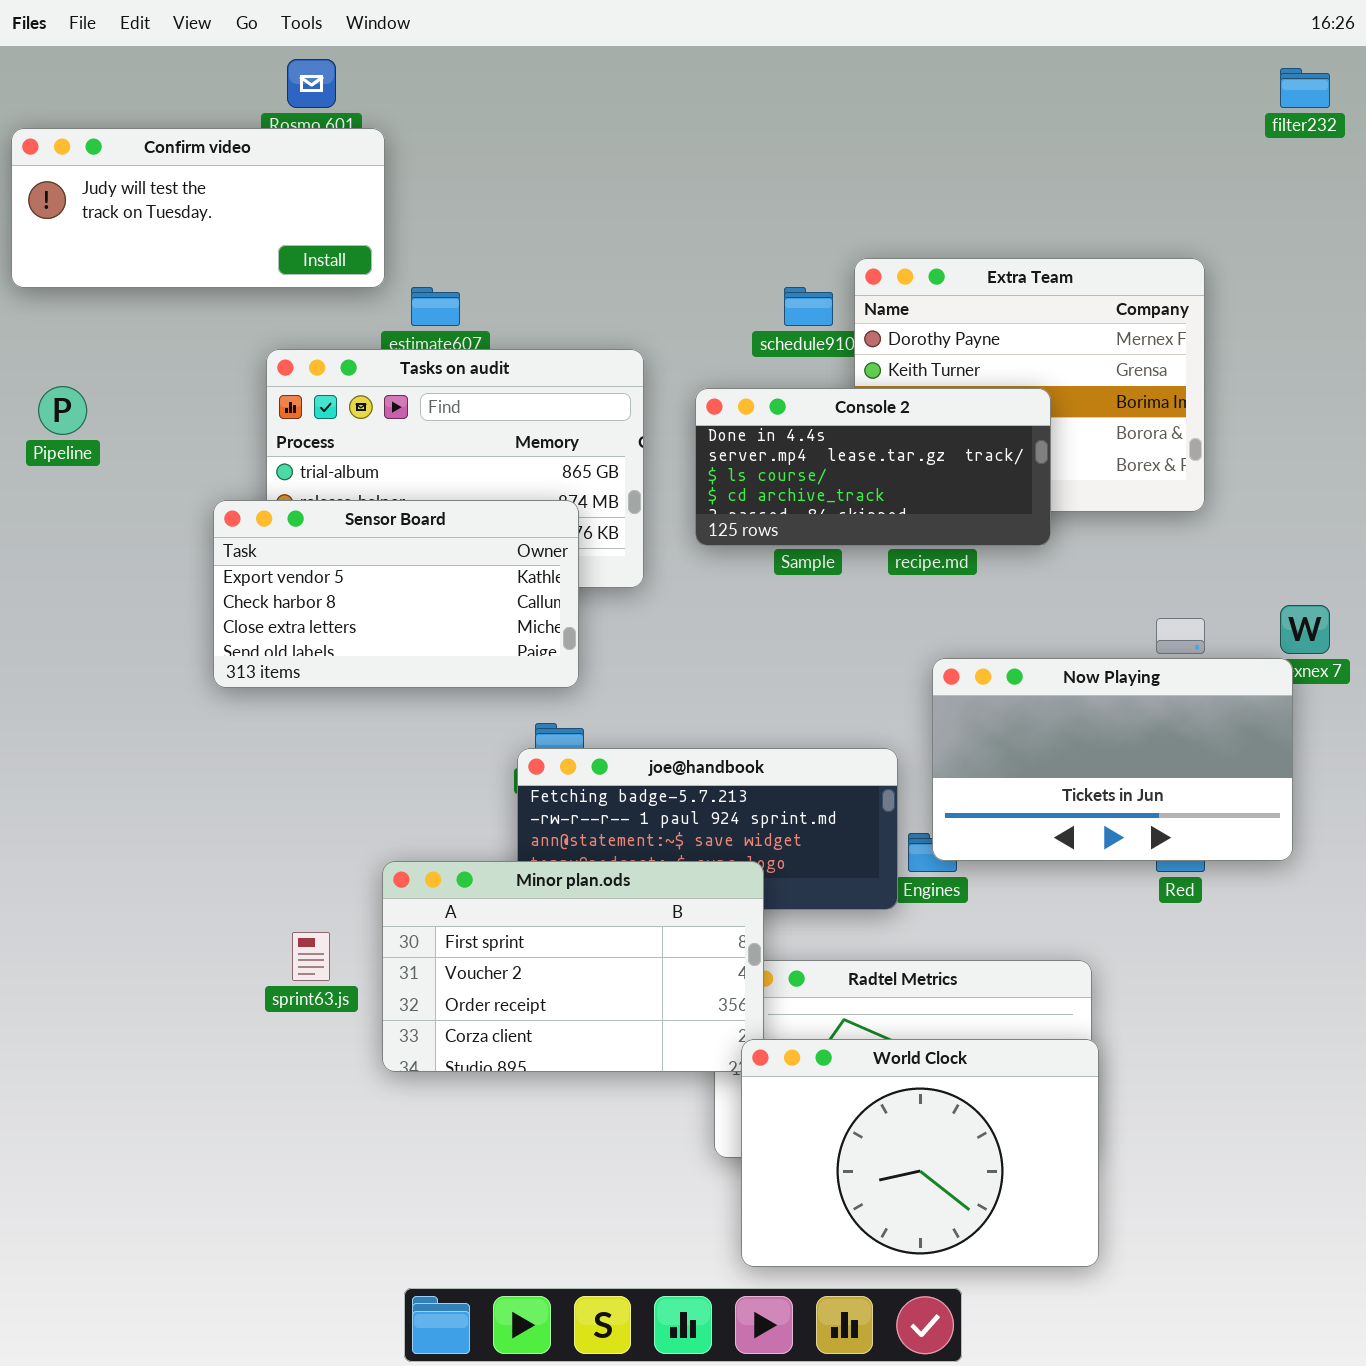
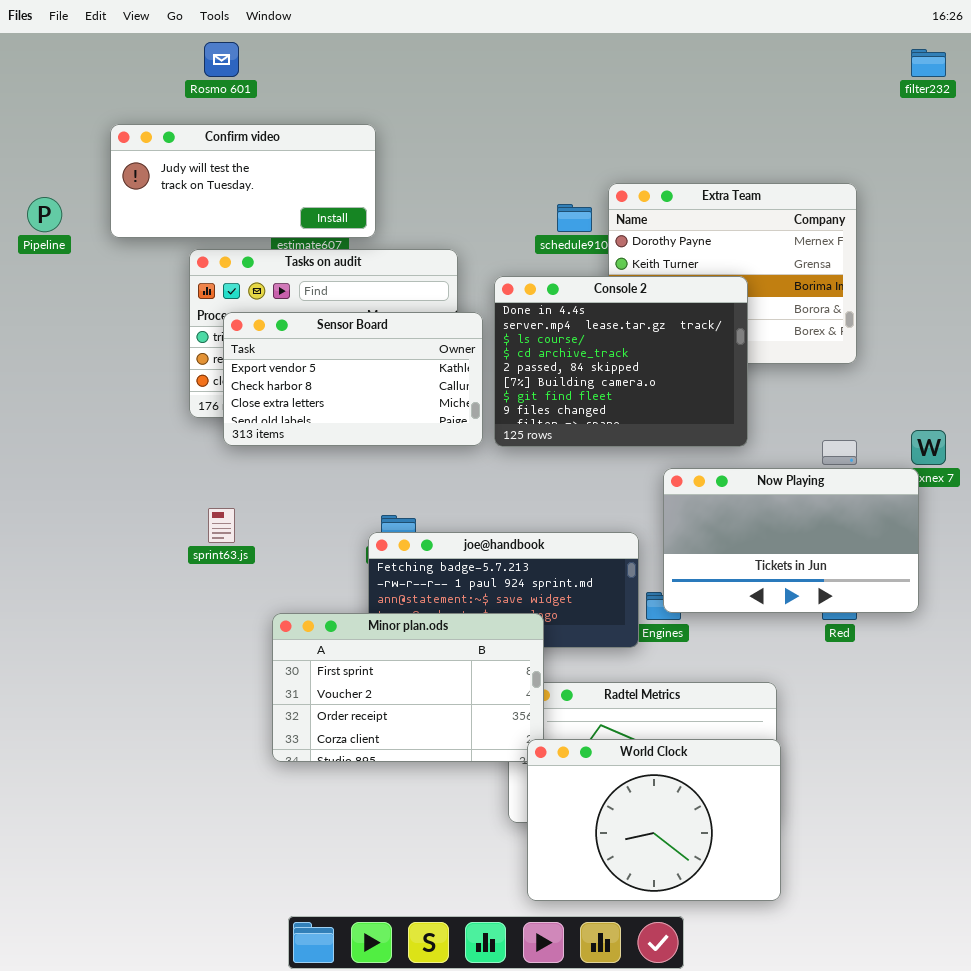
Confirm video: [11,128,385,288] -> [110,124,376,238], moved
Pipeline: [38,386,87,435] -> [27,197,62,232], moved
Console 2: [695,388,1051,546] -> [494,276,748,447], resized
Sensor Board: [213,500,579,688] -> [223,312,483,446], moved
sprint63.js: [292,932,330,981] -> [208,508,235,543], moved

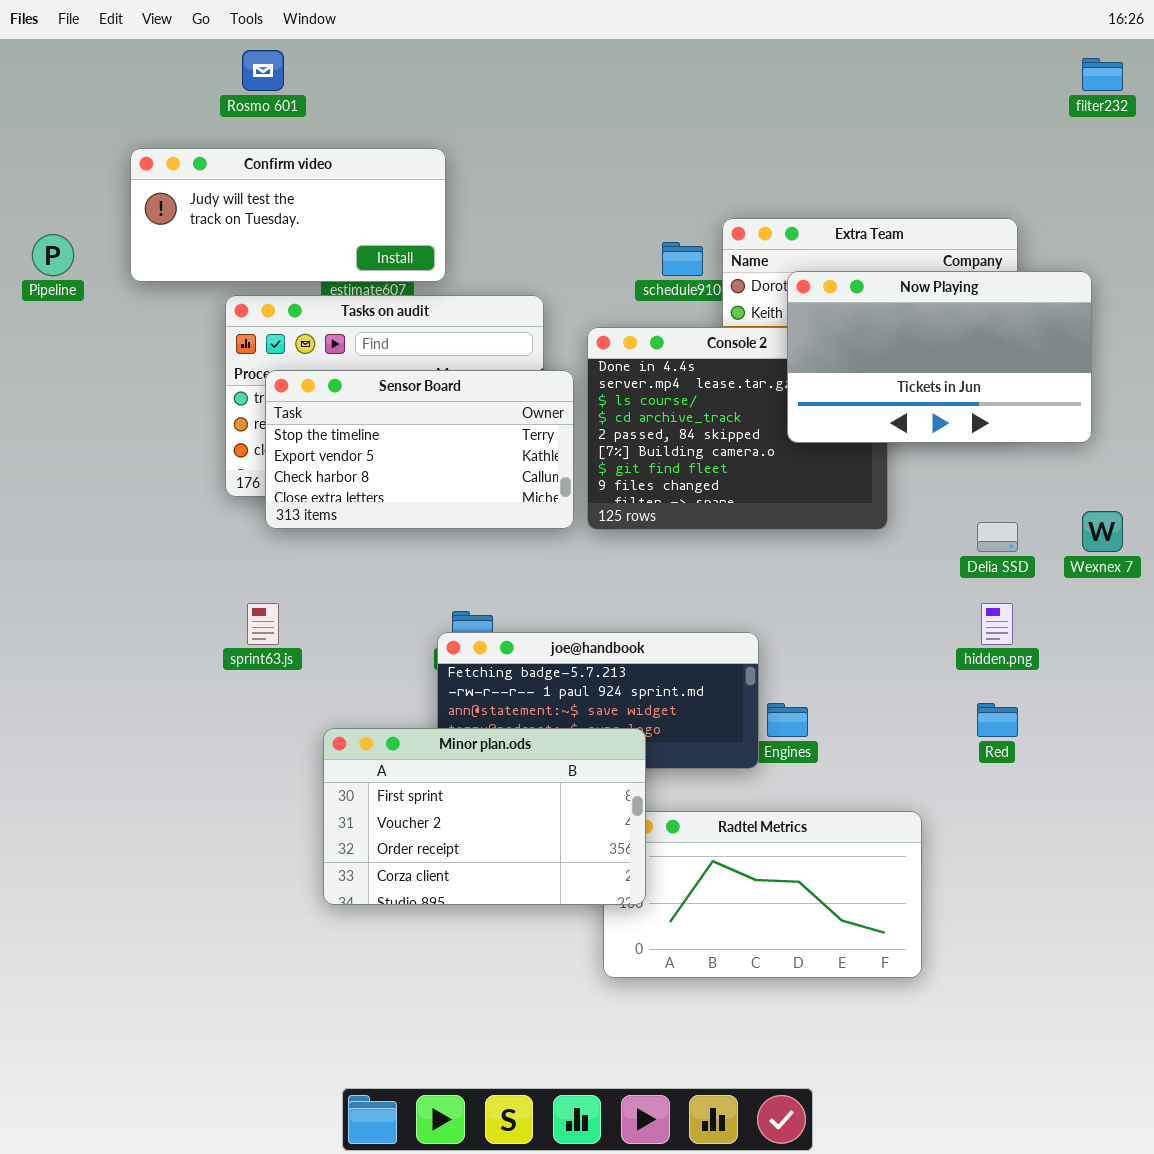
Sensor Board: [223,312,483,446] -> [265,370,574,529], scrolled up 1 row
Now Playing: [663,468,919,613] -> [787,271,1092,443], moved
World Clock: [527,739,781,901] -> none, closed

